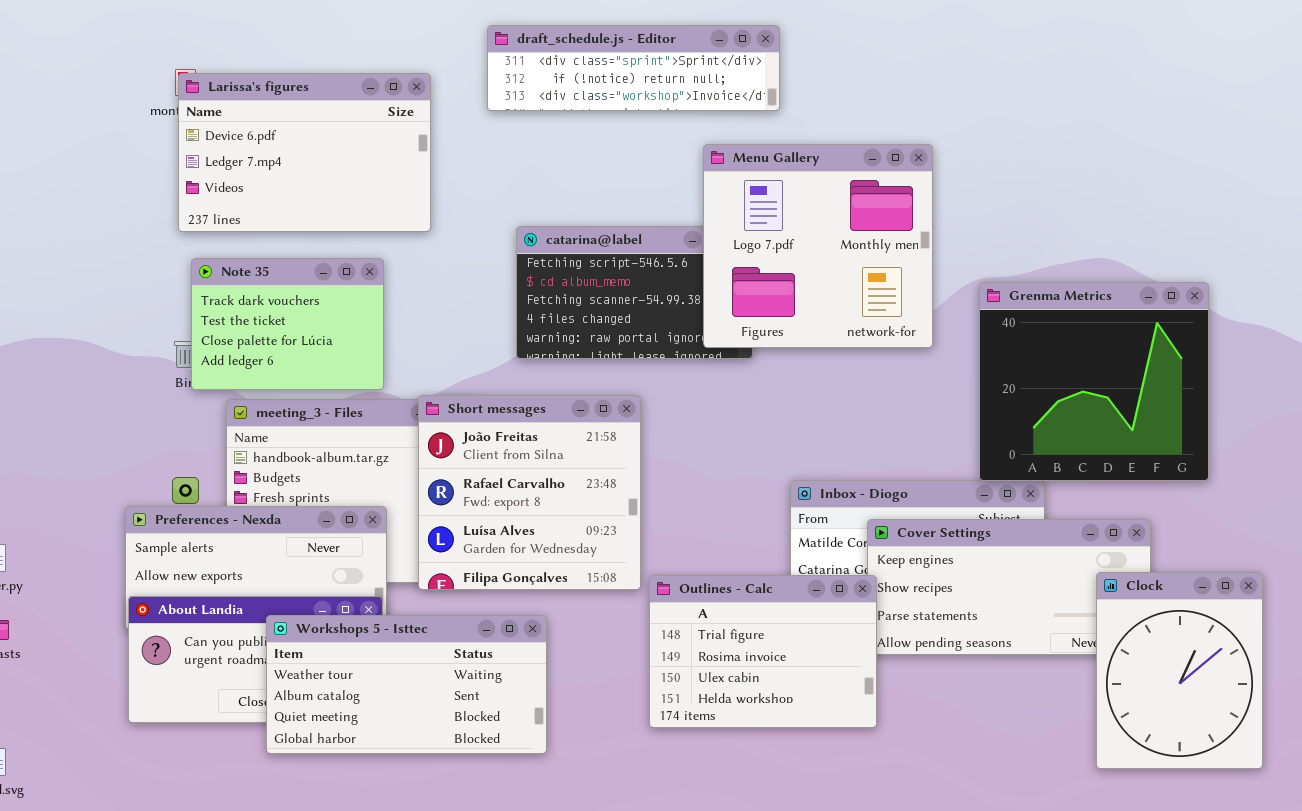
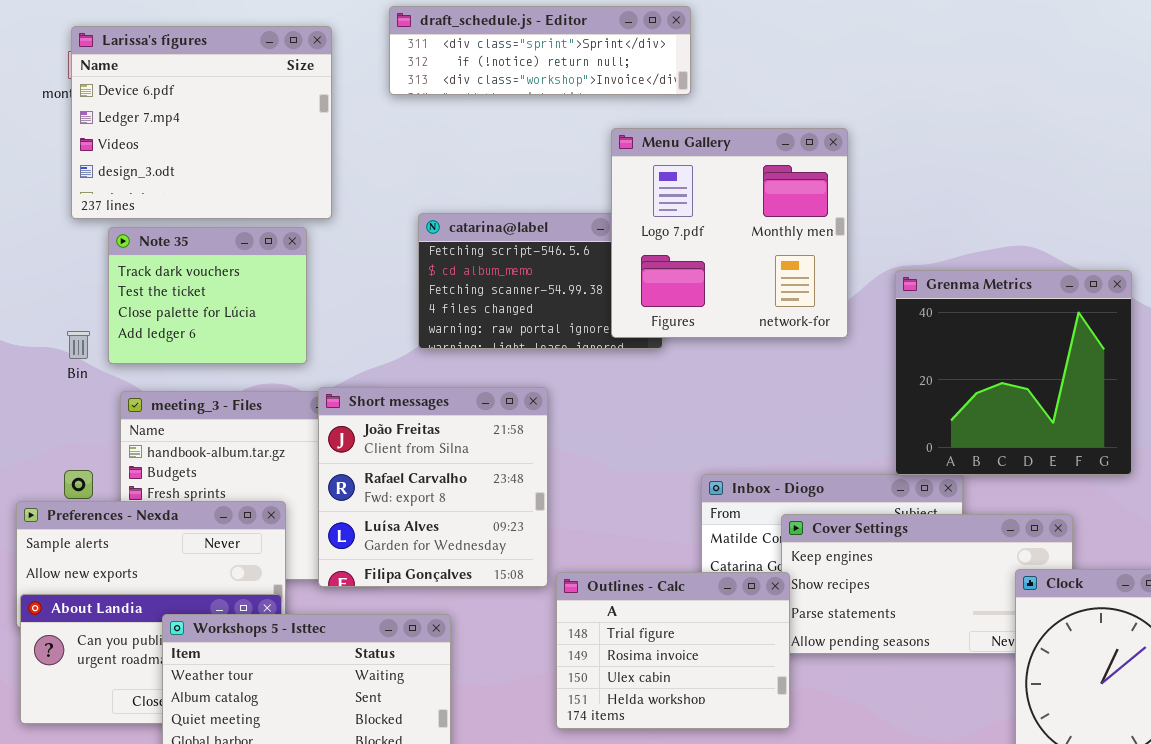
Larissa's figures: [178,73,431,232] -> [71,26,332,219], resized
Note 35: [191,258,384,390] -> [108,227,307,364], moved

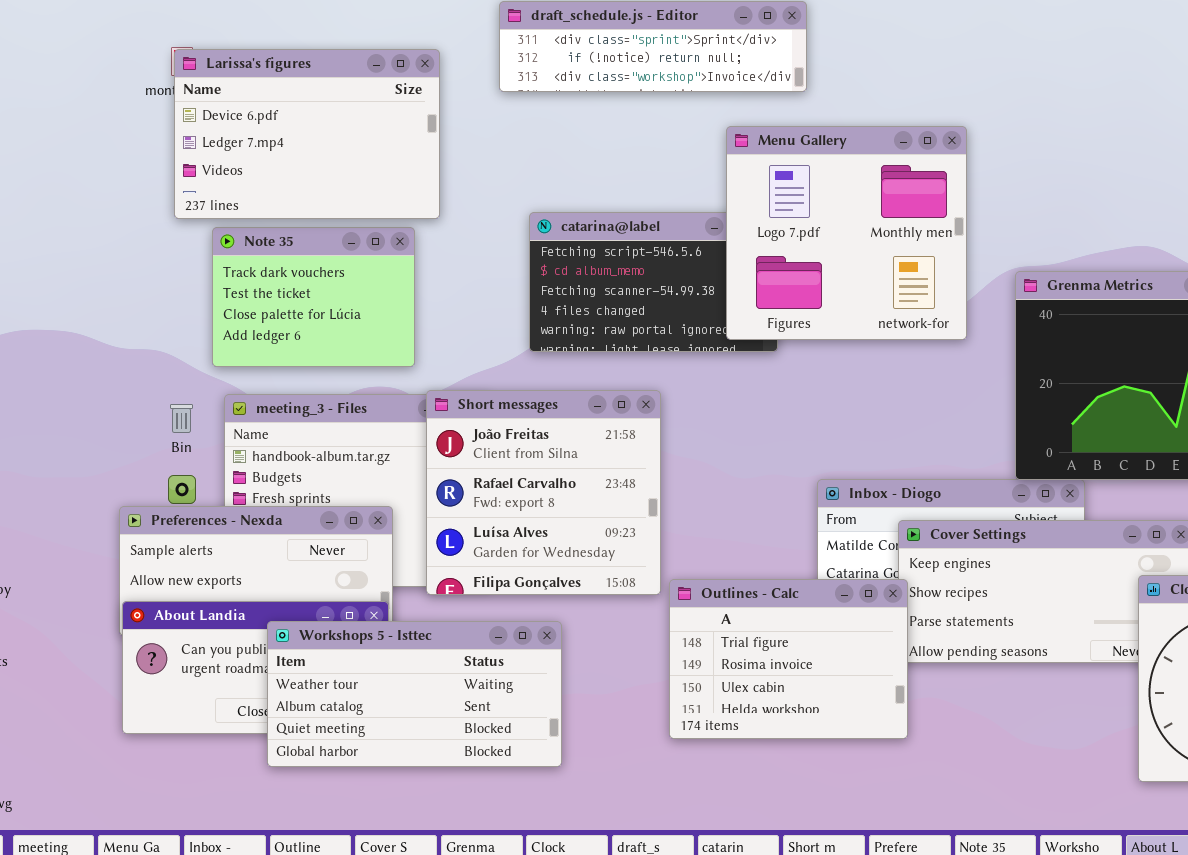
Larissa's figures: [71,26,332,219] -> [174,49,440,219], resized
Bin: [67,331,90,359] -> [170,404,193,433], moved

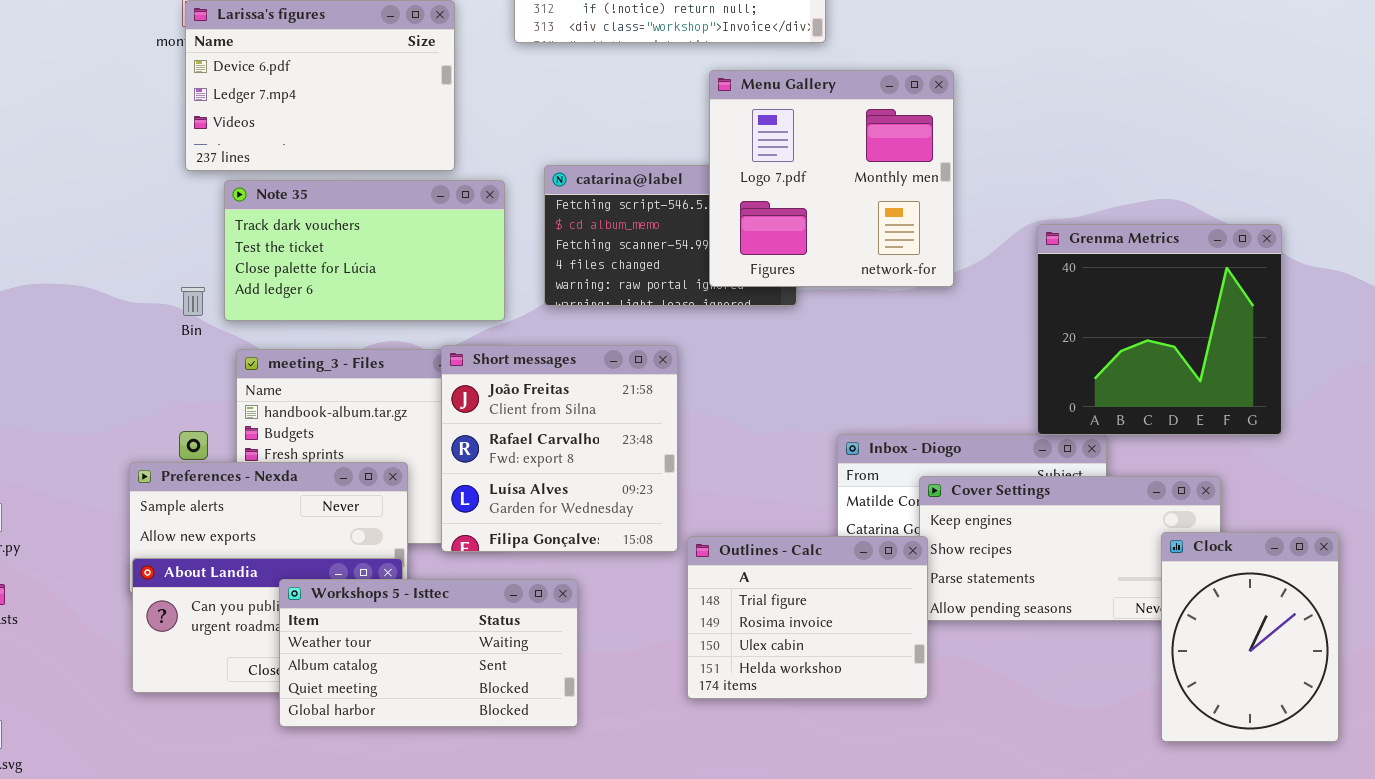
Menu Gallery: [726,126,967,340] -> [709,70,954,287], moved
Note 35: [212,227,415,367] -> [224,180,505,321], resized
Bin: [170,404,193,433] -> [181,287,205,316], moved

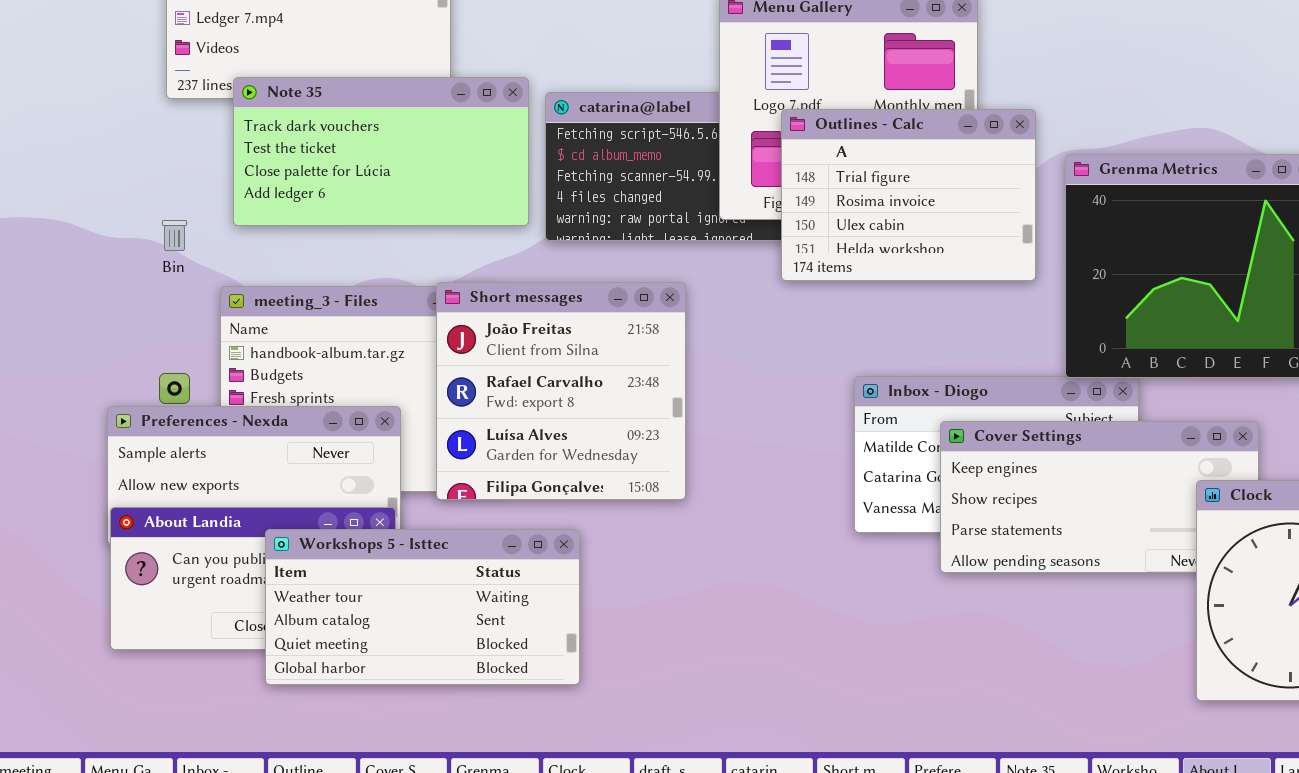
Note 35: [224,180,505,321] -> [233,77,529,226], moved
Outlines - Calc: [687,536,928,699] -> [781,109,1036,281], moved

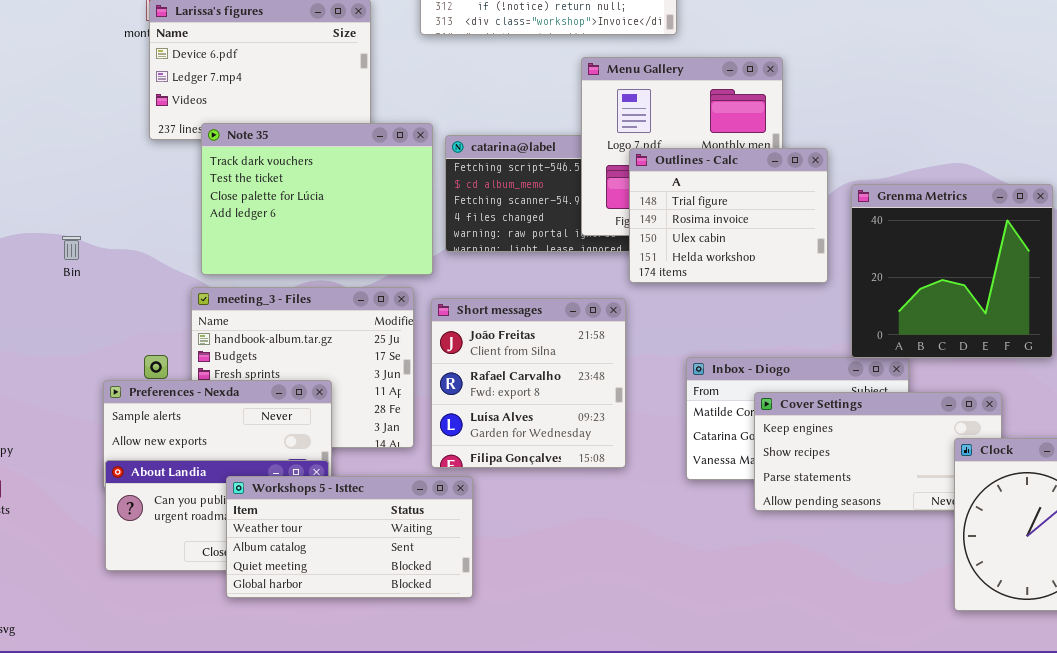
Note 35: [233,77,529,226] -> [201,123,433,275], resized
Bin: [162,220,187,251] -> [62,236,81,260], moved
Short messages: [436,282,686,500] -> [431,298,626,468], moved

